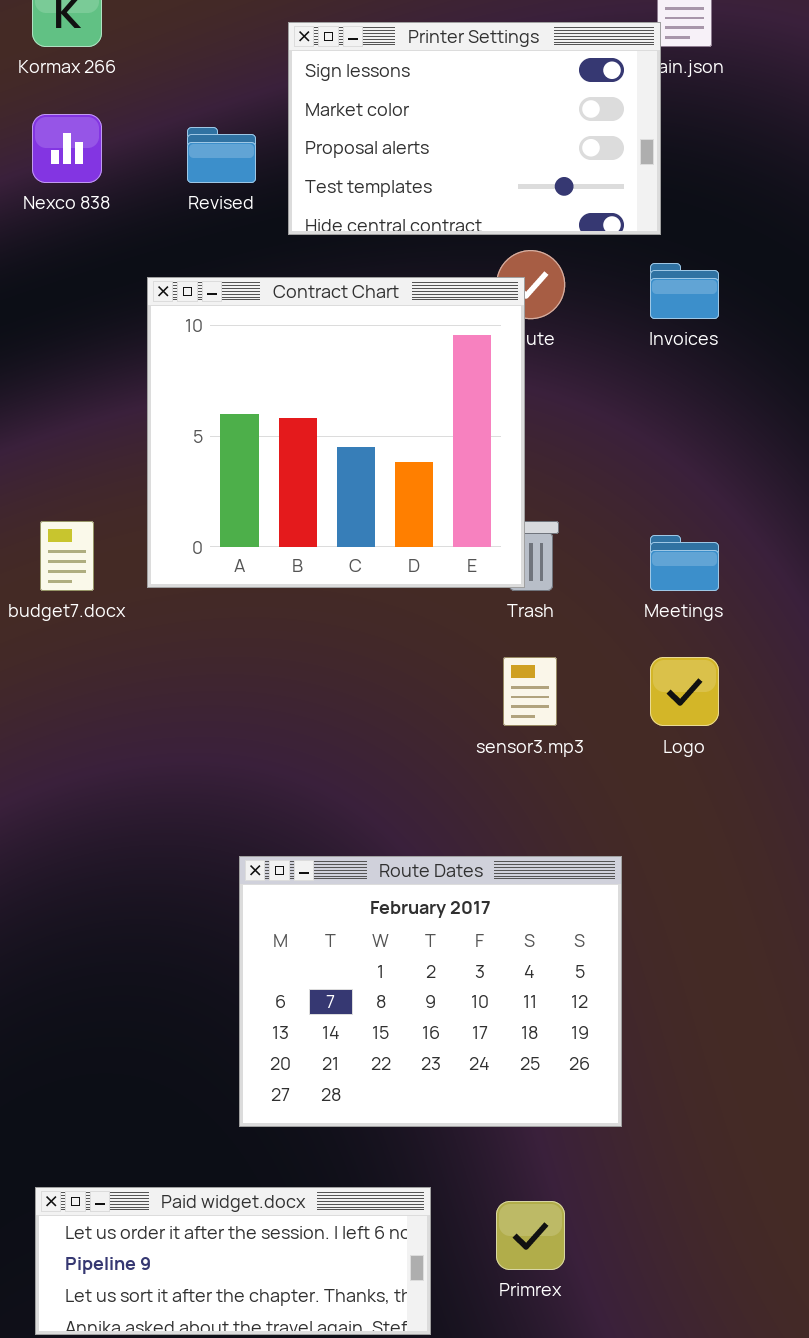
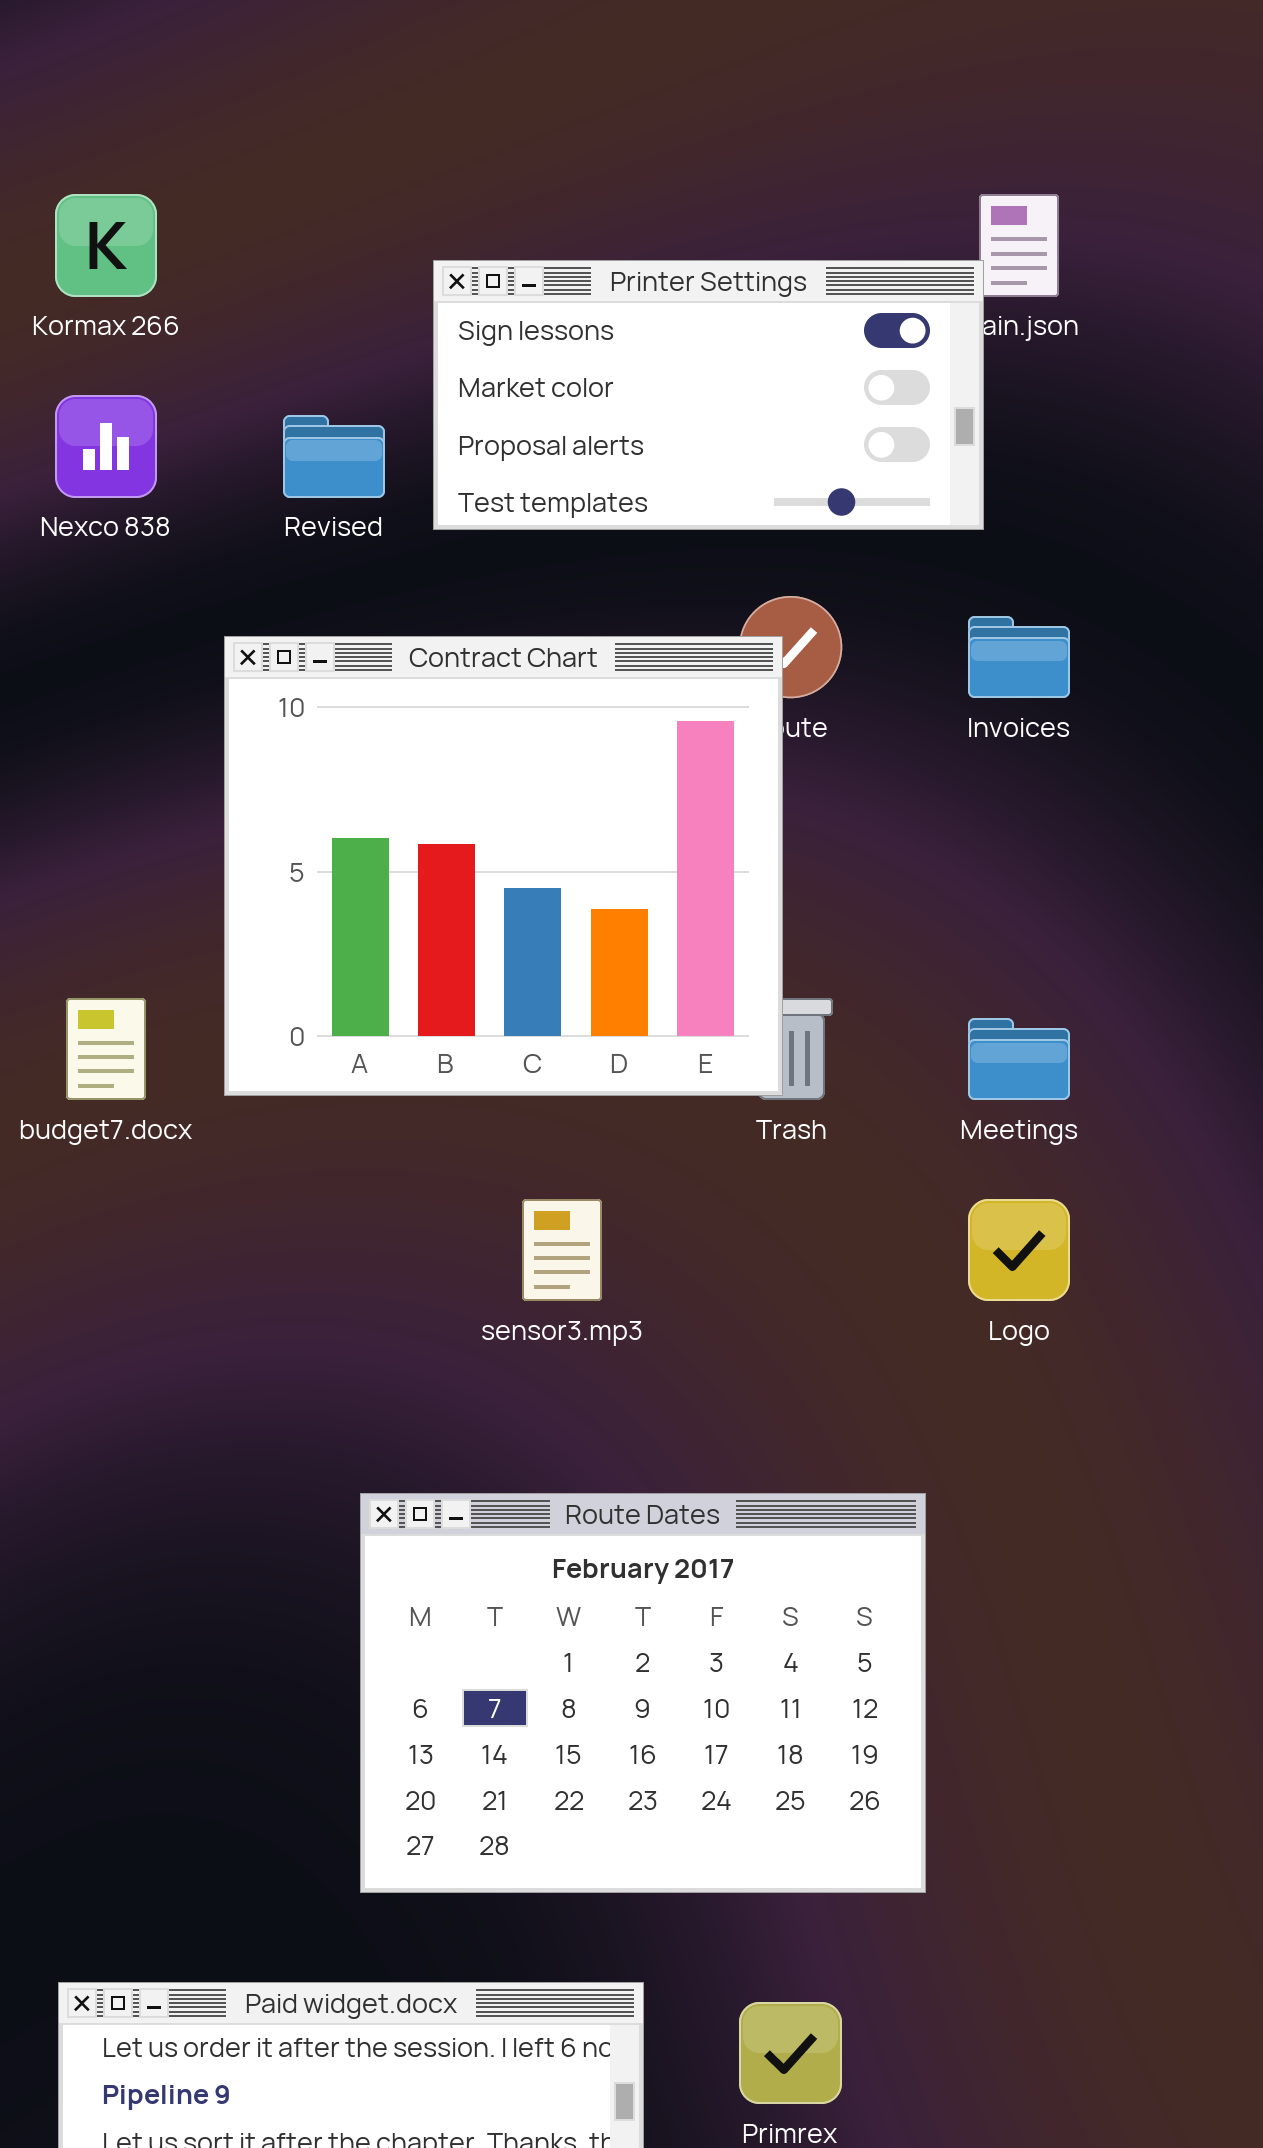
Printer Settings: [288,22,661,235] -> [433,260,984,530], resized
sensor3.mp3: [503,657,557,726] -> [522,1199,602,1301], moved

